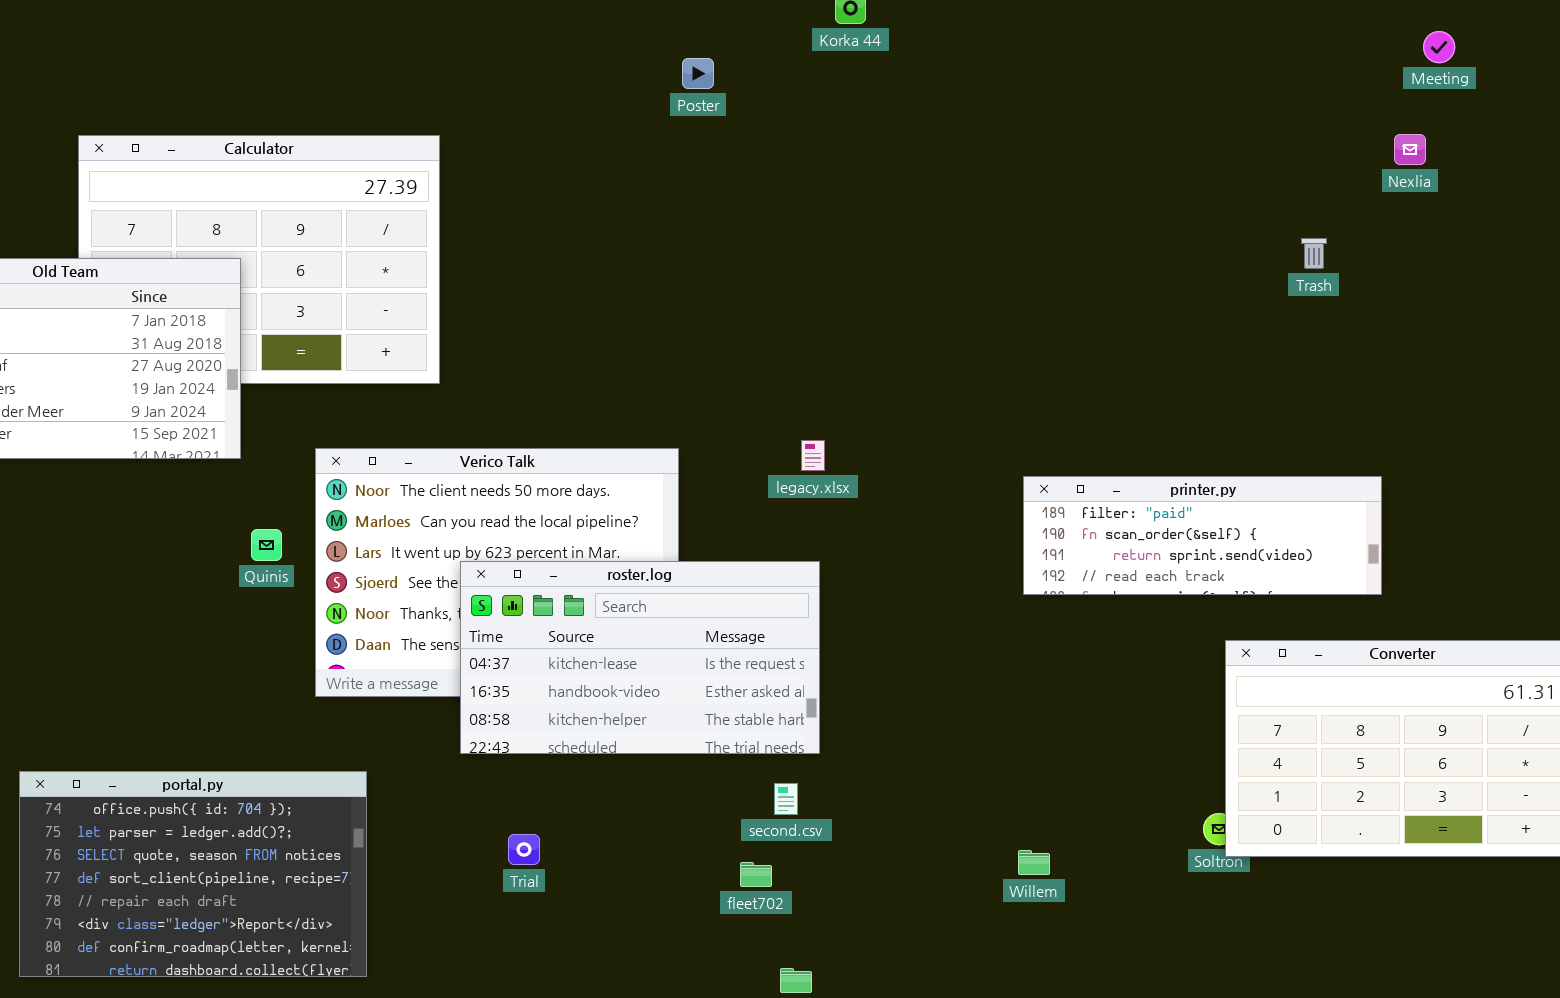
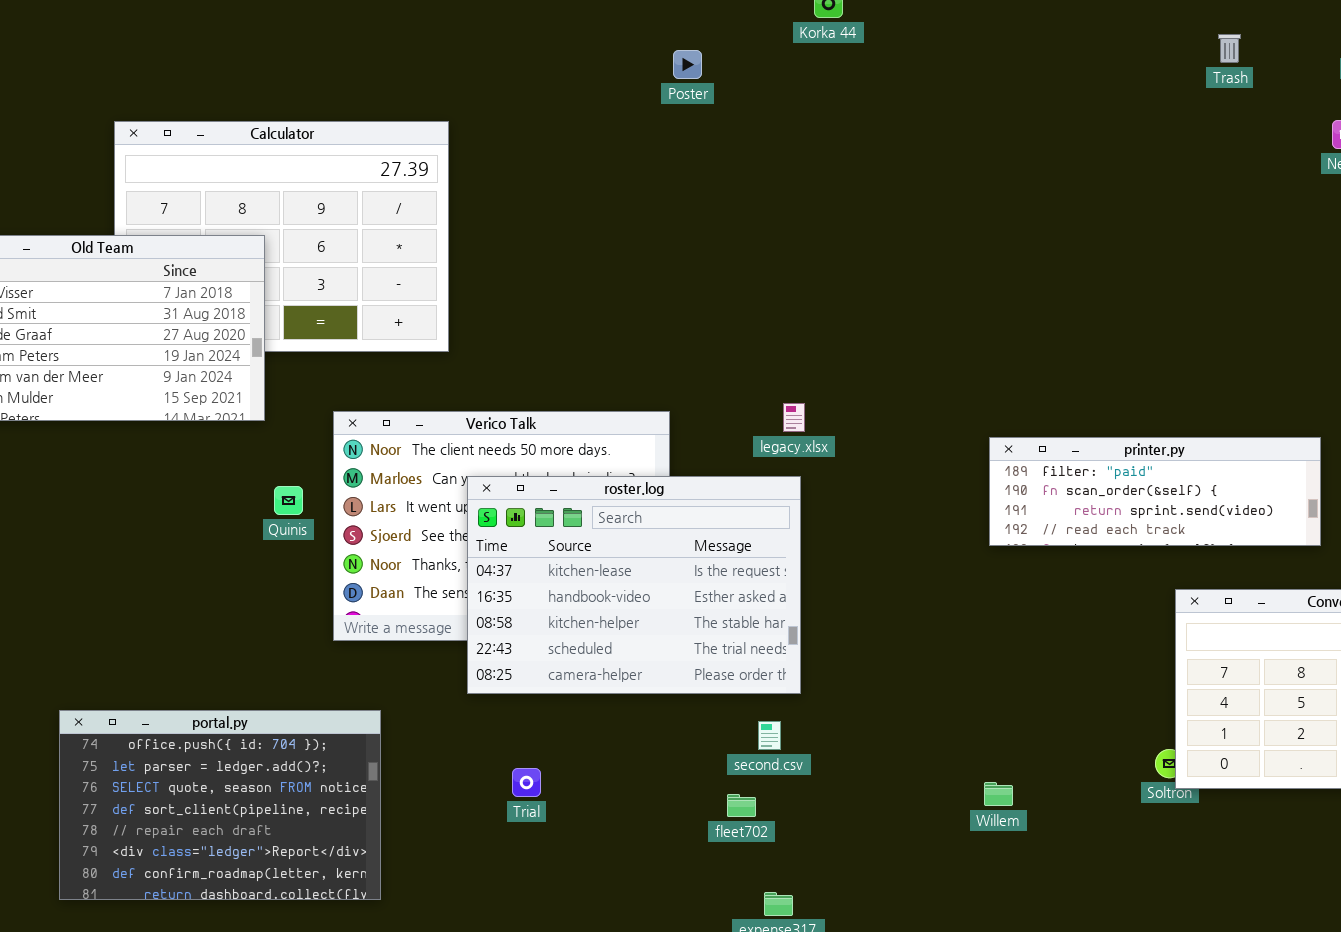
Trash: [1301,238,1327,269] -> [1218,34,1241,63], moved
roster.log: [460,561,820,754] -> [467,476,801,694], resized

